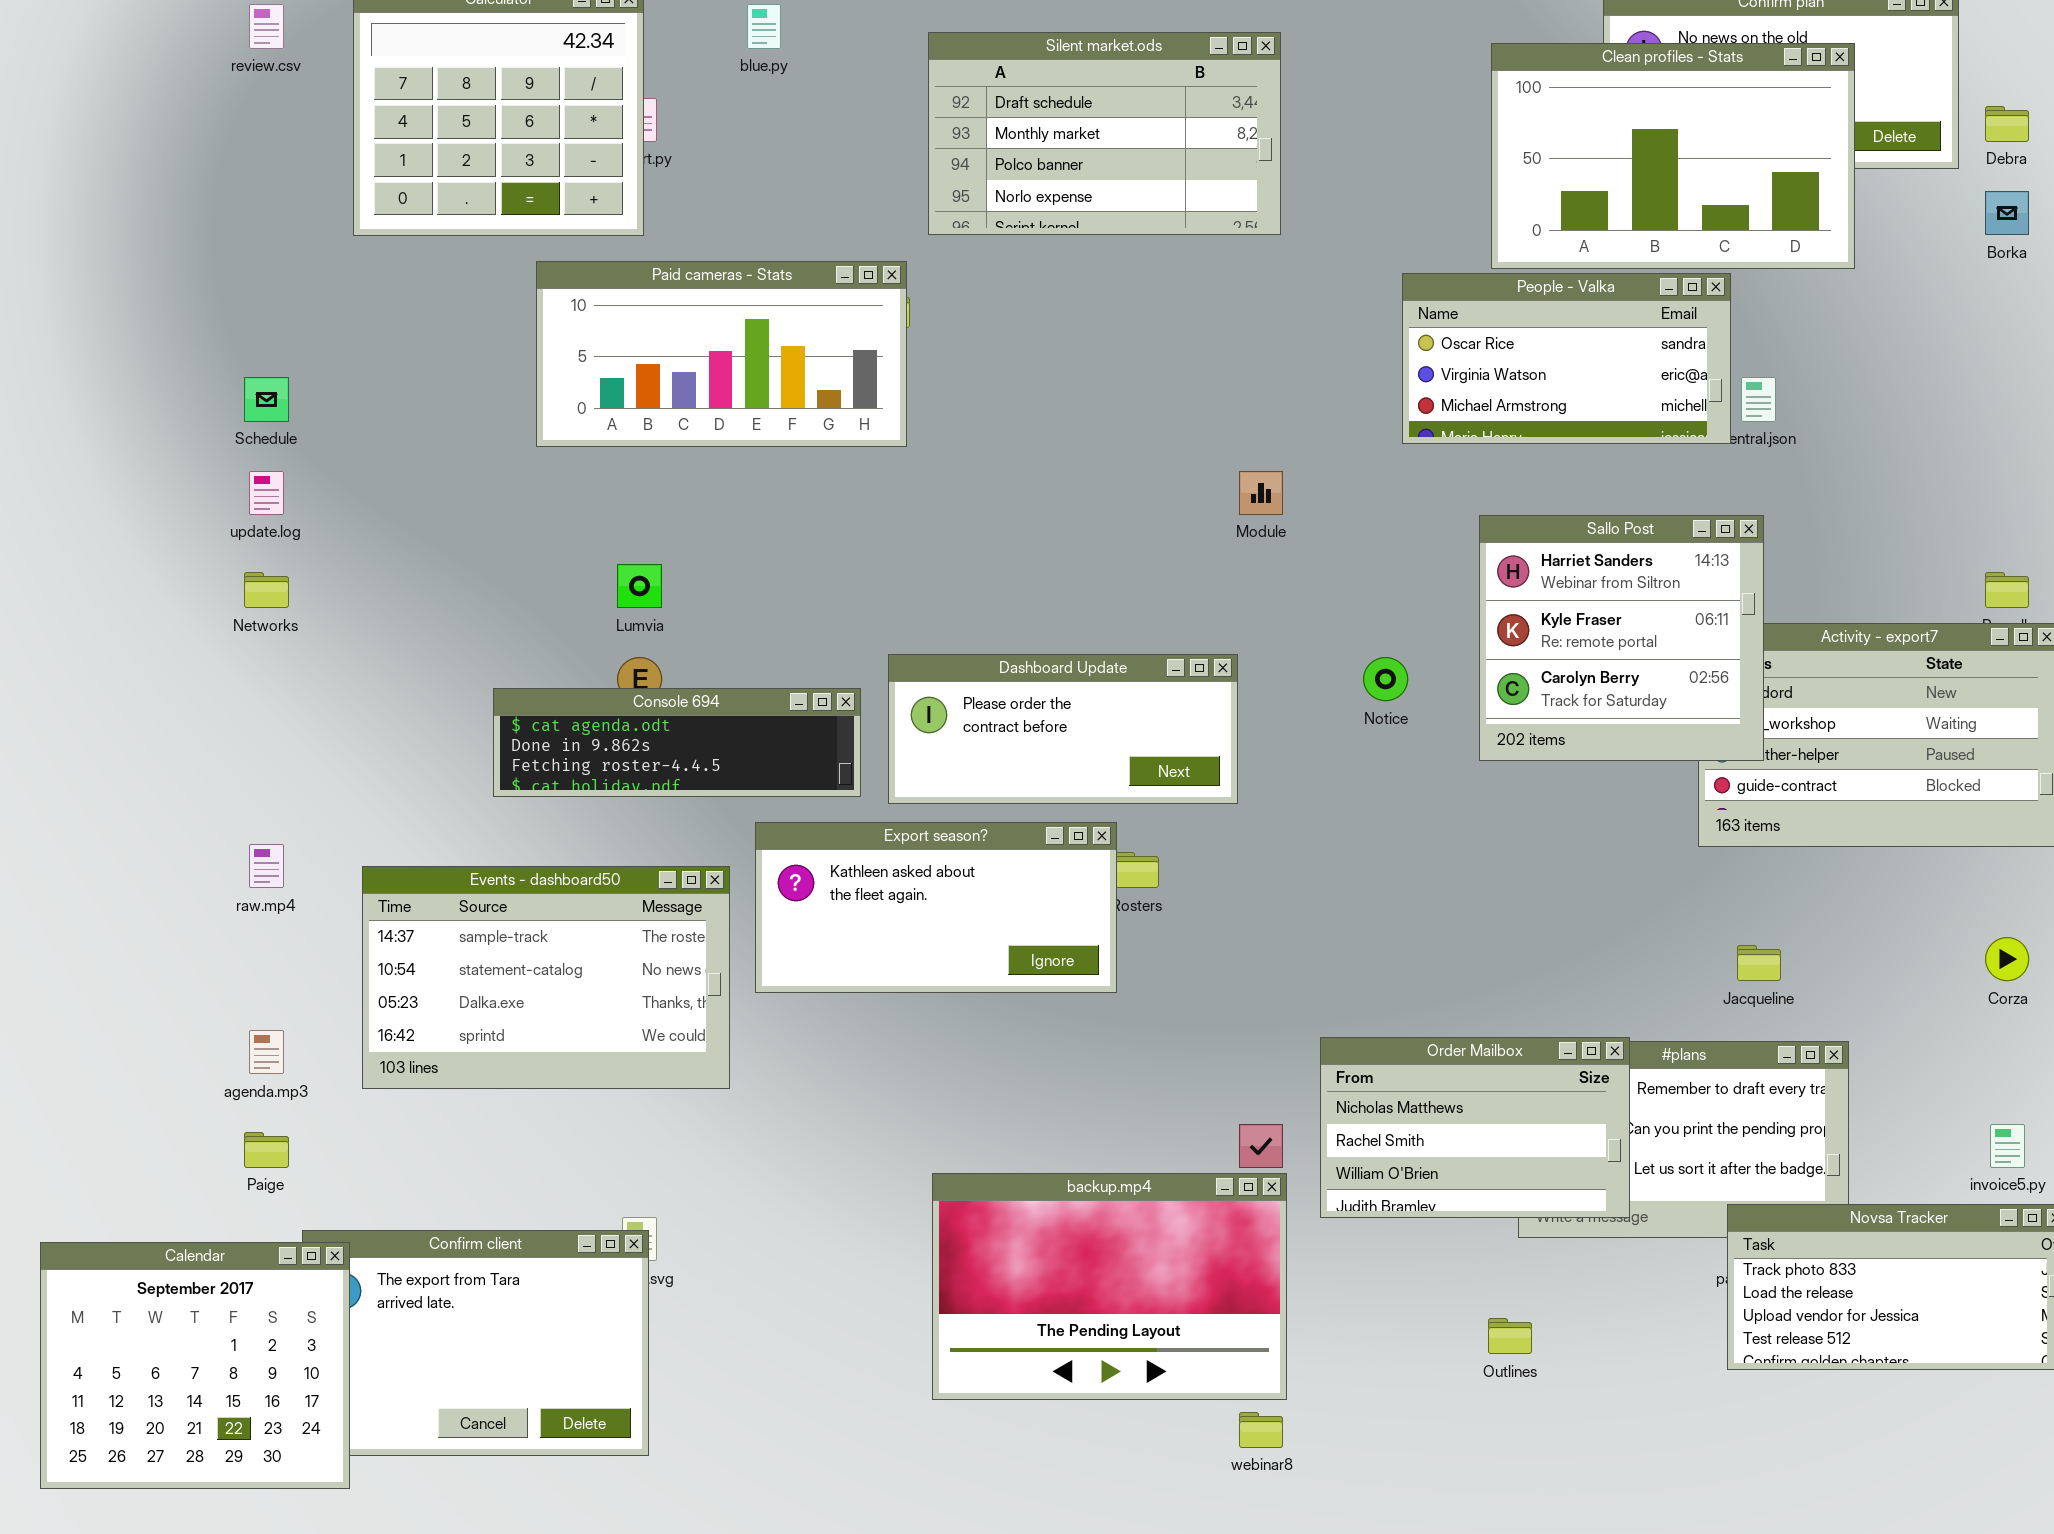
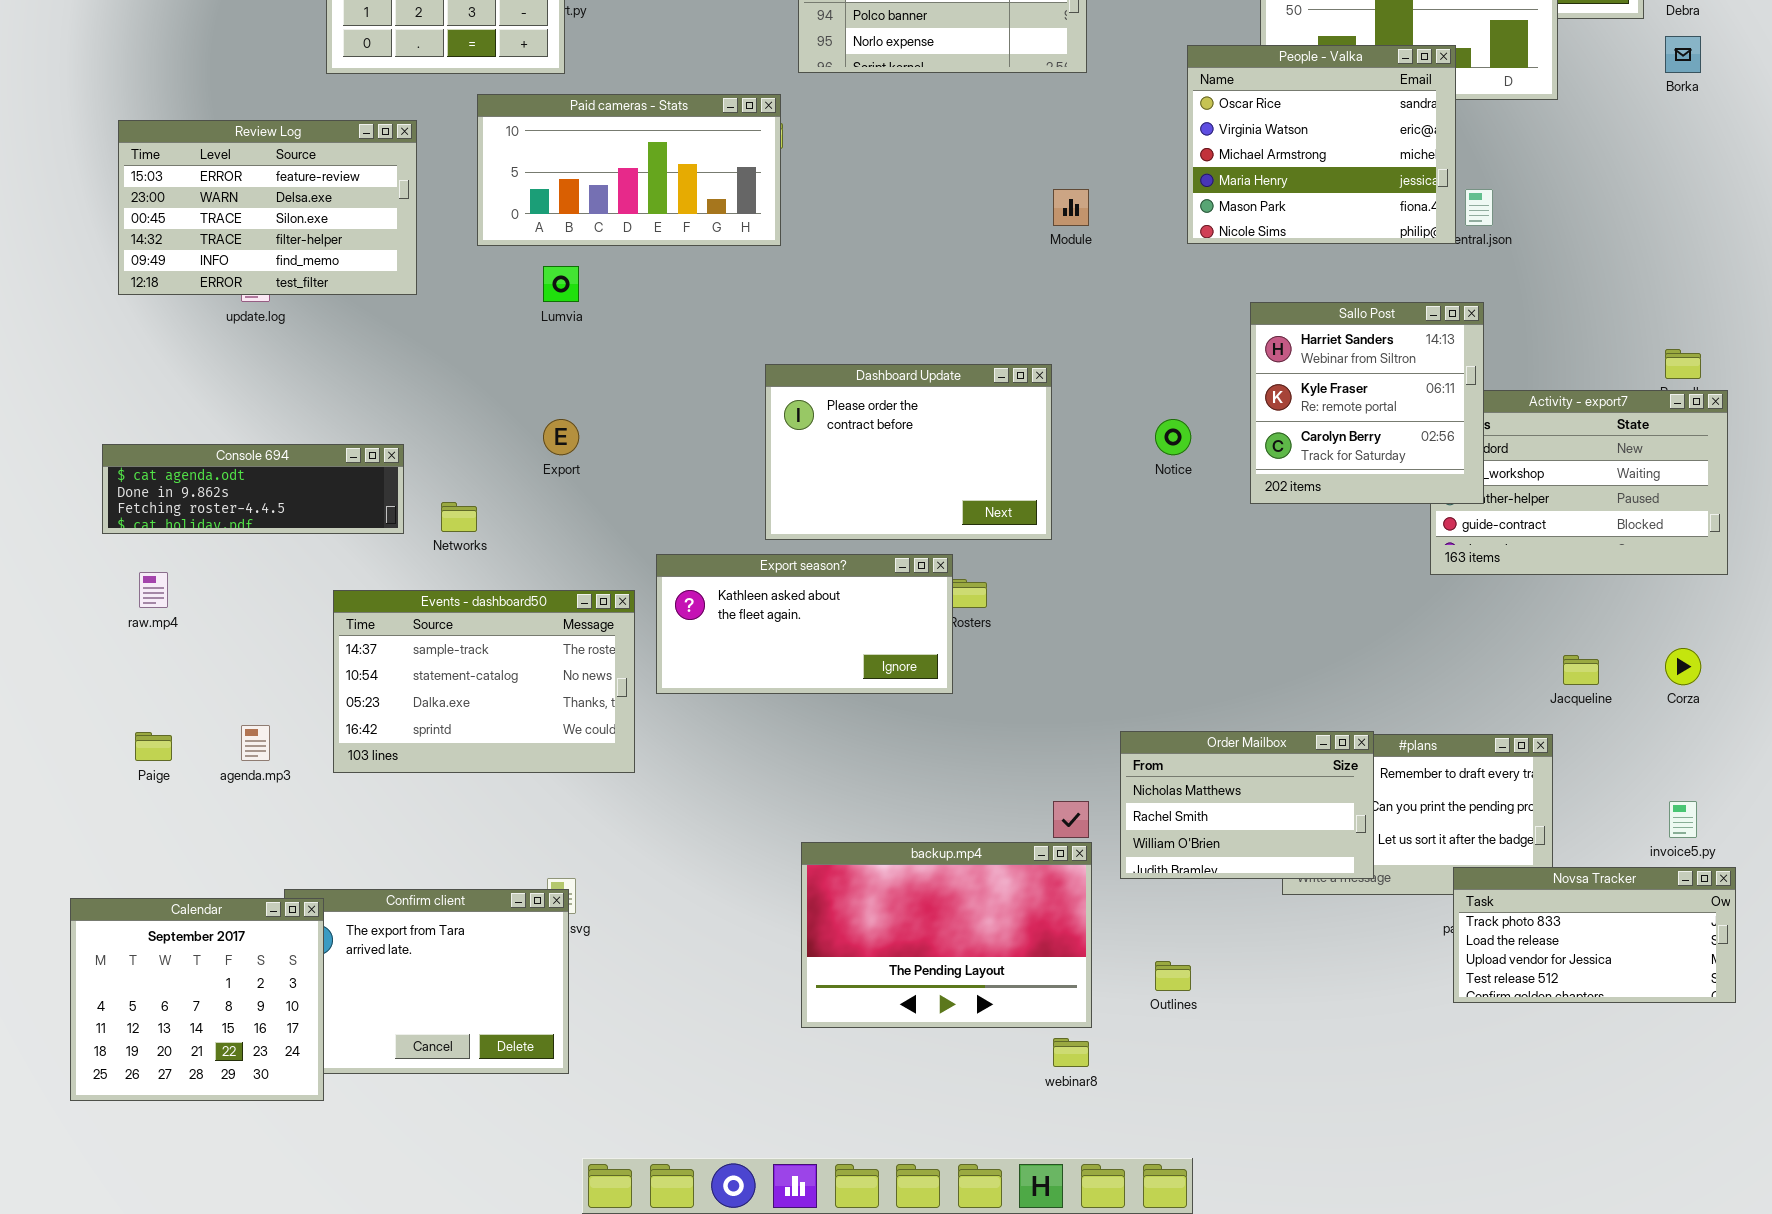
People - Valka: [1402,273,1731,444] -> [1187,45,1456,244], resized
Review Log: none -> [118,120,417,295], opened
Module: [1239,471,1283,515] -> [1053,189,1089,226], moved
Lumvia: [617,564,662,608] -> [543,266,579,302], moved
Networks: [244,572,289,608] -> [441,502,477,532], moved
Dashboard Update: [888,654,1238,804] -> [765,364,1052,540], resized
Console 694: [493,688,861,797] -> [102,444,404,534], moved
raw.mp4: [249,844,284,888] -> [139,572,168,608], moved
Jacqueline: [1737,945,1781,981] -> [1563,655,1599,685], moved
Paige: [244,1132,289,1168] -> [135,732,172,761], moved
Outlines: [1488,1318,1532,1354] -> [1155,961,1191,991], moved

